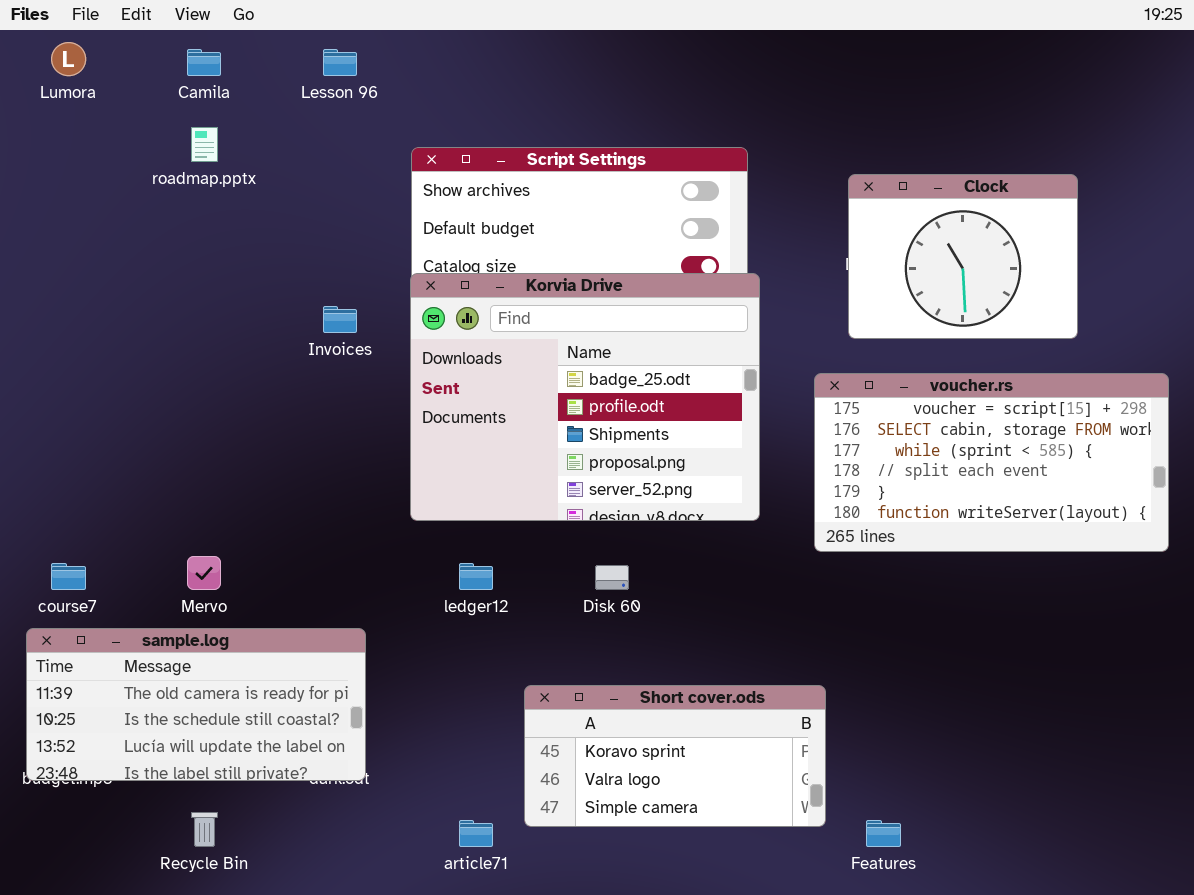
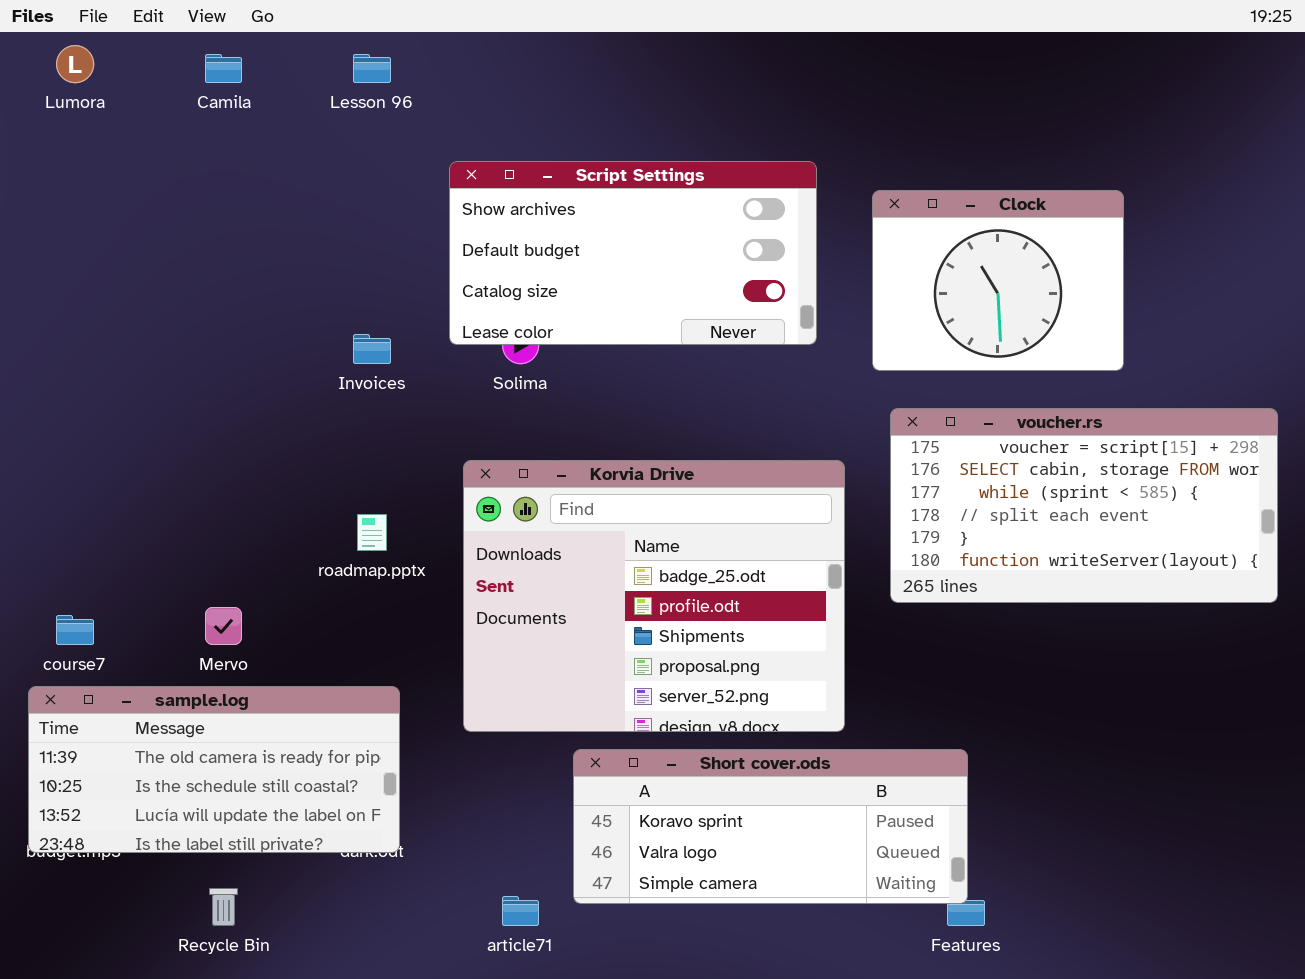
roadmap.pptx: [191,127,218,162] -> [357,514,387,551], moved
Clock: [848,174,1078,339] -> [872,190,1124,371], moved
Korvia Drive: [410,273,760,521] -> [463,460,845,732], moved
Short cover.ods: [524,685,826,827] -> [573,749,968,904], resized

